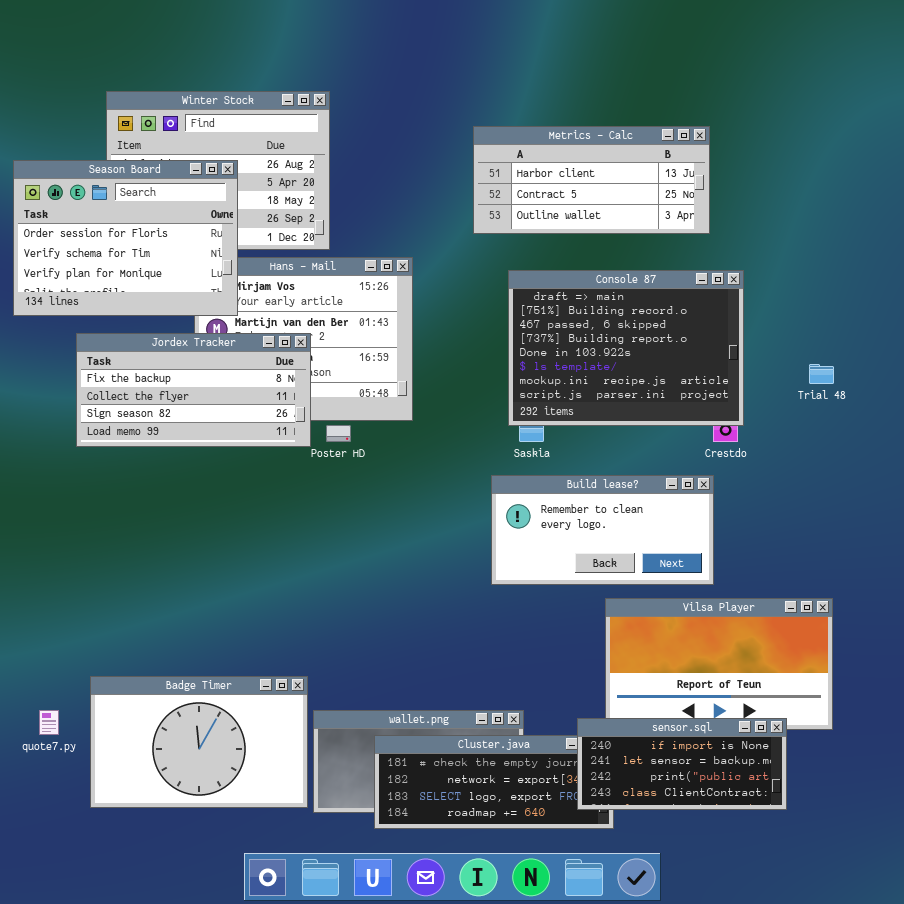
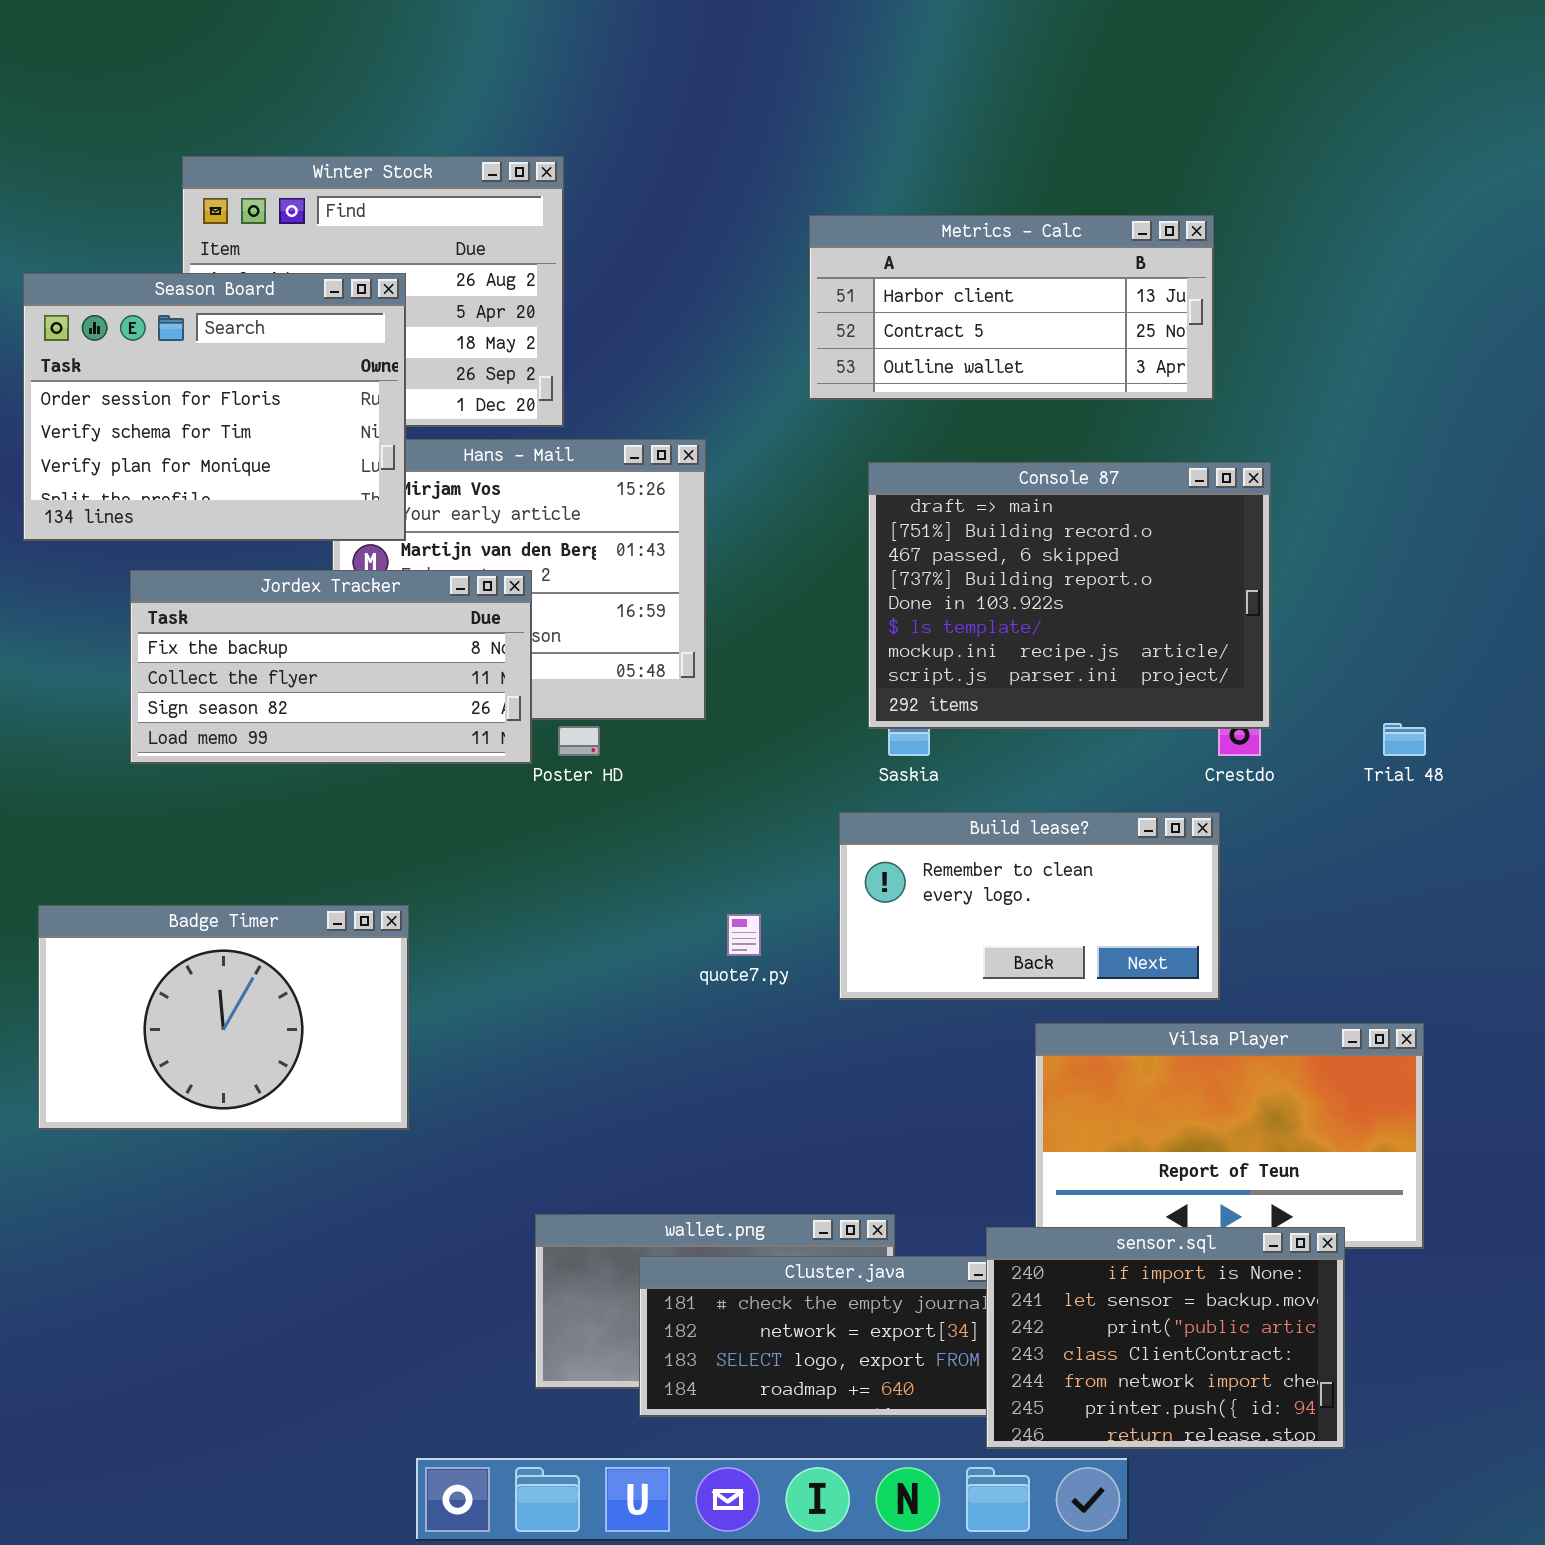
Trial 48: [809,364,834,384] -> [1383,723,1426,756], moved
Badge Timer: [90,676,308,808] -> [38,905,409,1130], moved
quote7.py: [39,710,59,735] -> [727,914,761,956], moved
sensor.sql: [577,718,787,810] -> [986,1227,1345,1449], resized

